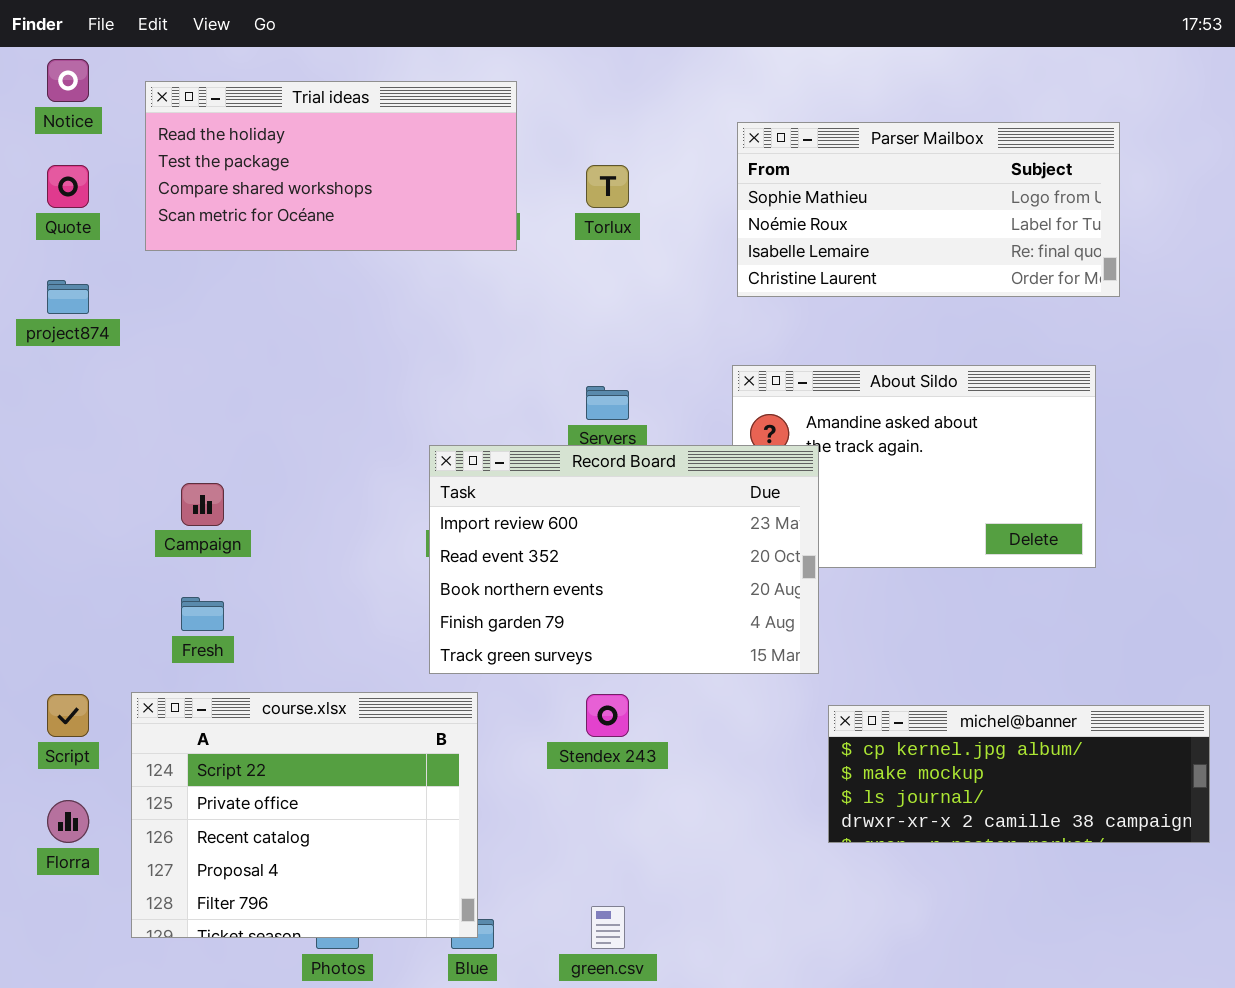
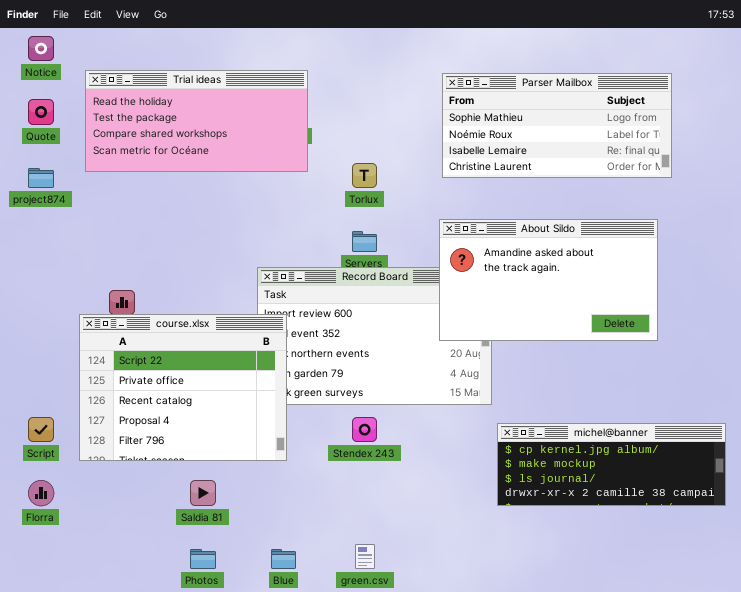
Trial ideas: [145,81,517,251] -> [85,70,308,172], moved
Torlux: [586,165,629,208] -> [352,163,377,188], moved
About Sildo: [732,365,1096,568] -> [439,219,658,341], raised
course.xlsx: [131,692,478,938] -> [79,314,287,461], moved

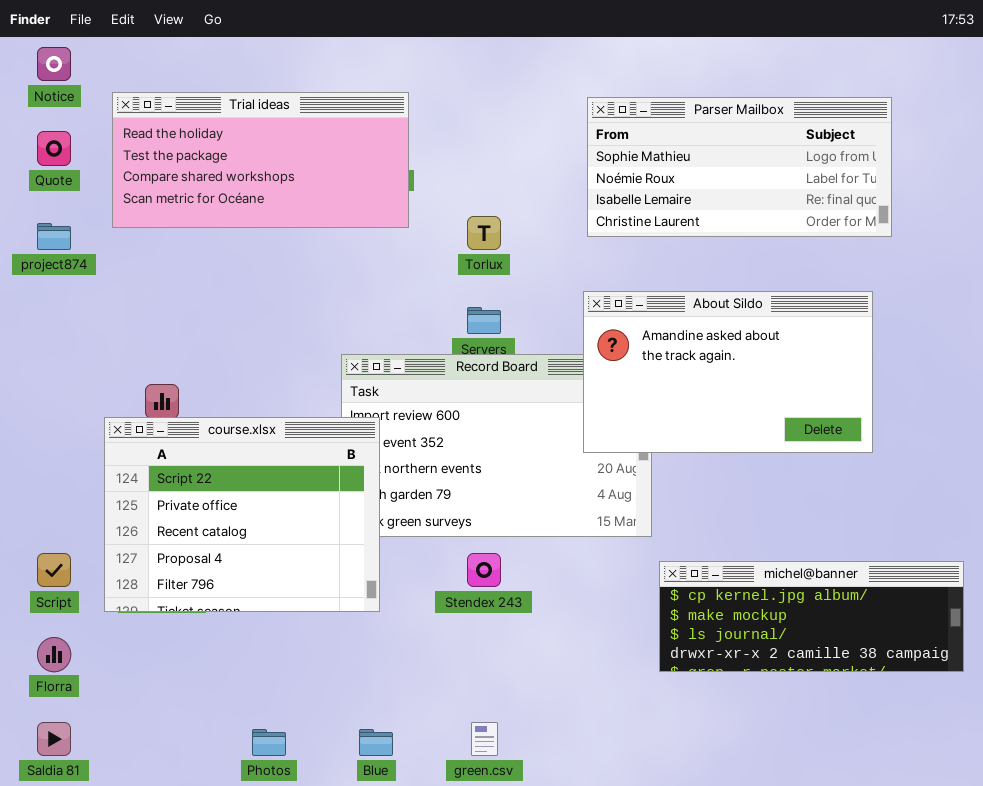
Saldia 81: [190,480,216,506] -> [37,722,71,756], moved

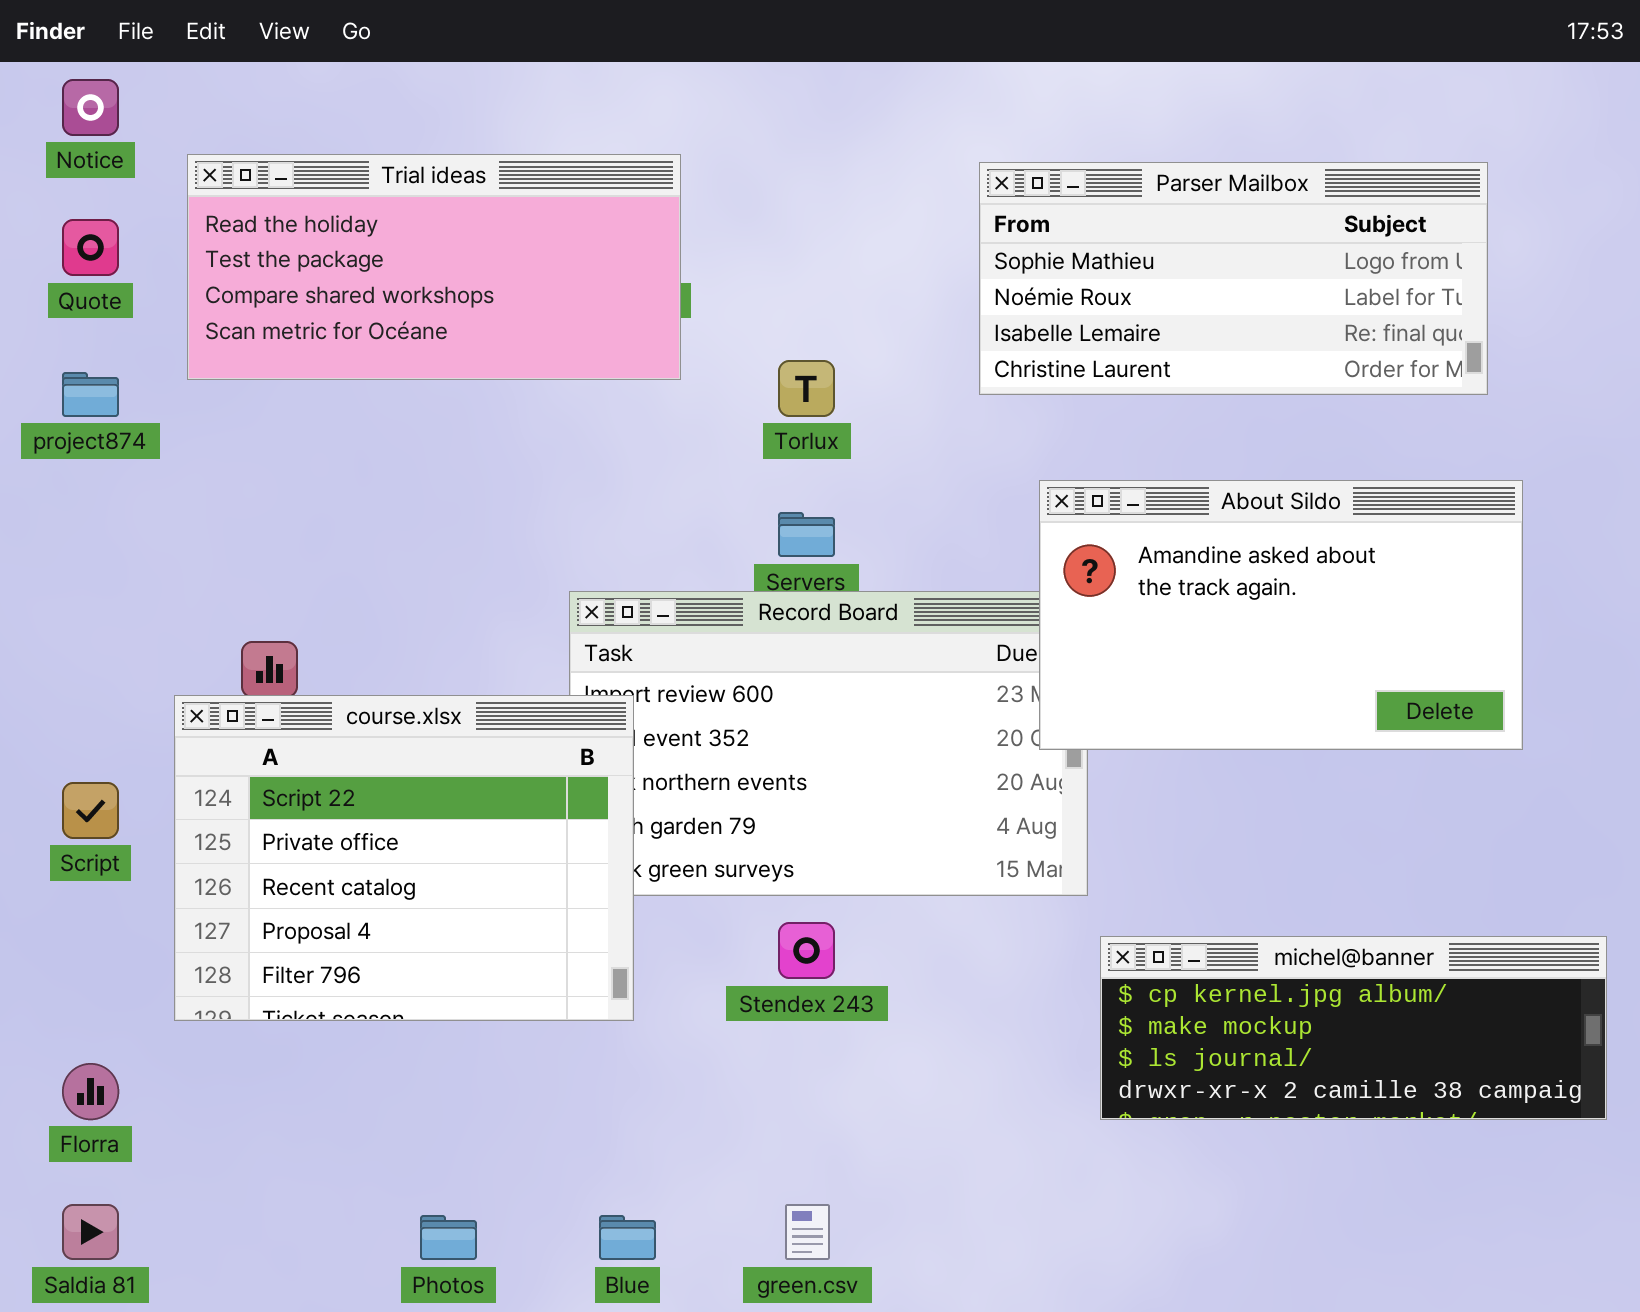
About Sildo: [583,291,873,453] -> [1039,480,1523,750], moved
Script: [37,553,71,587] -> [62,782,119,839], moved

